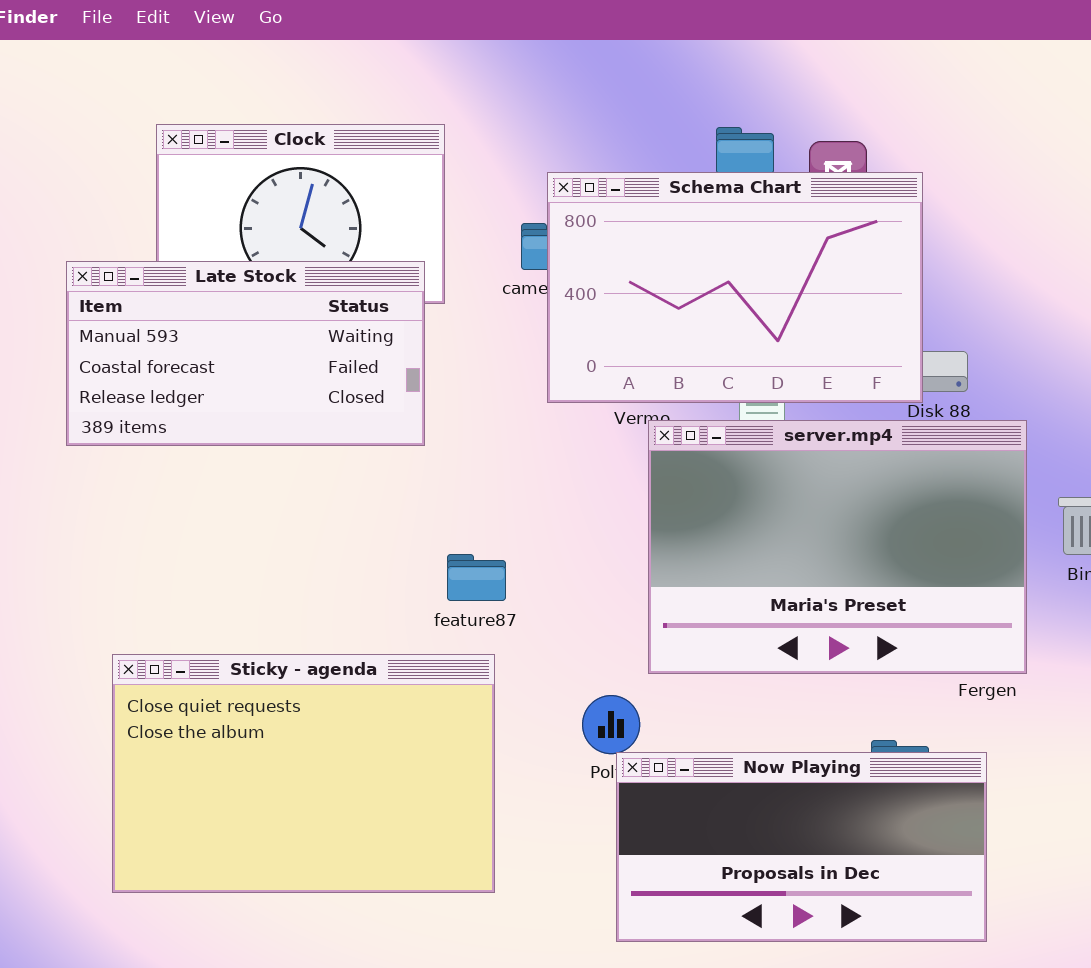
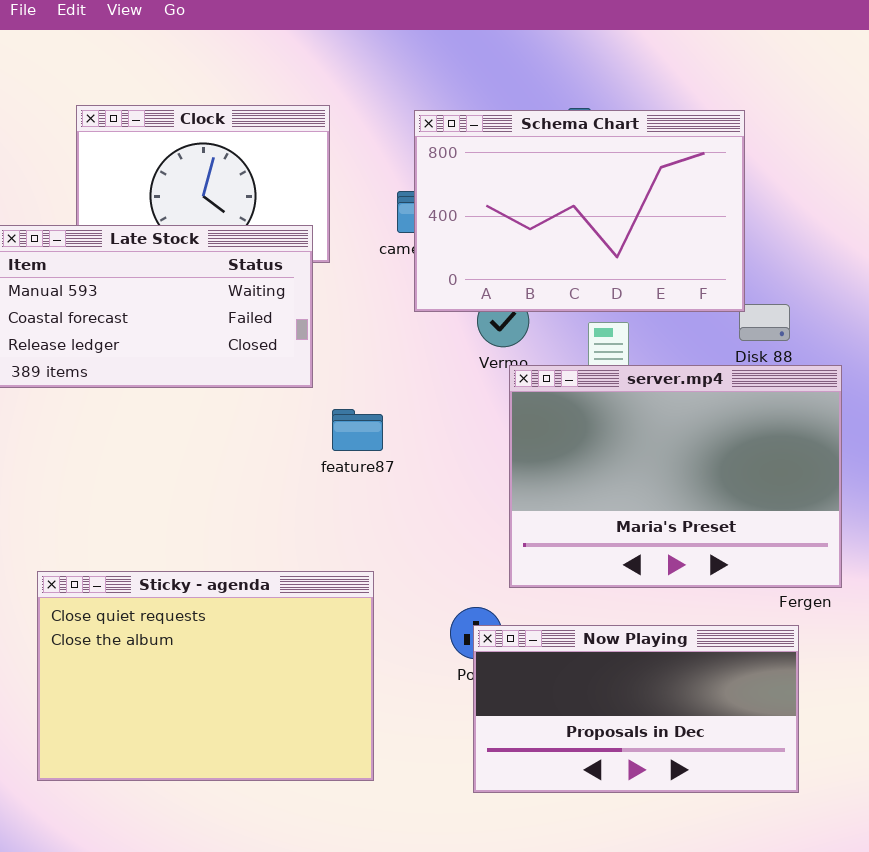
Schema Chart: [547,172,923,403] -> [414,110,745,312], moved
feature87: [447,554,506,601] -> [332,409,383,451], moved
Now Playing: [616,752,987,942] -> [473,625,799,793], moved

